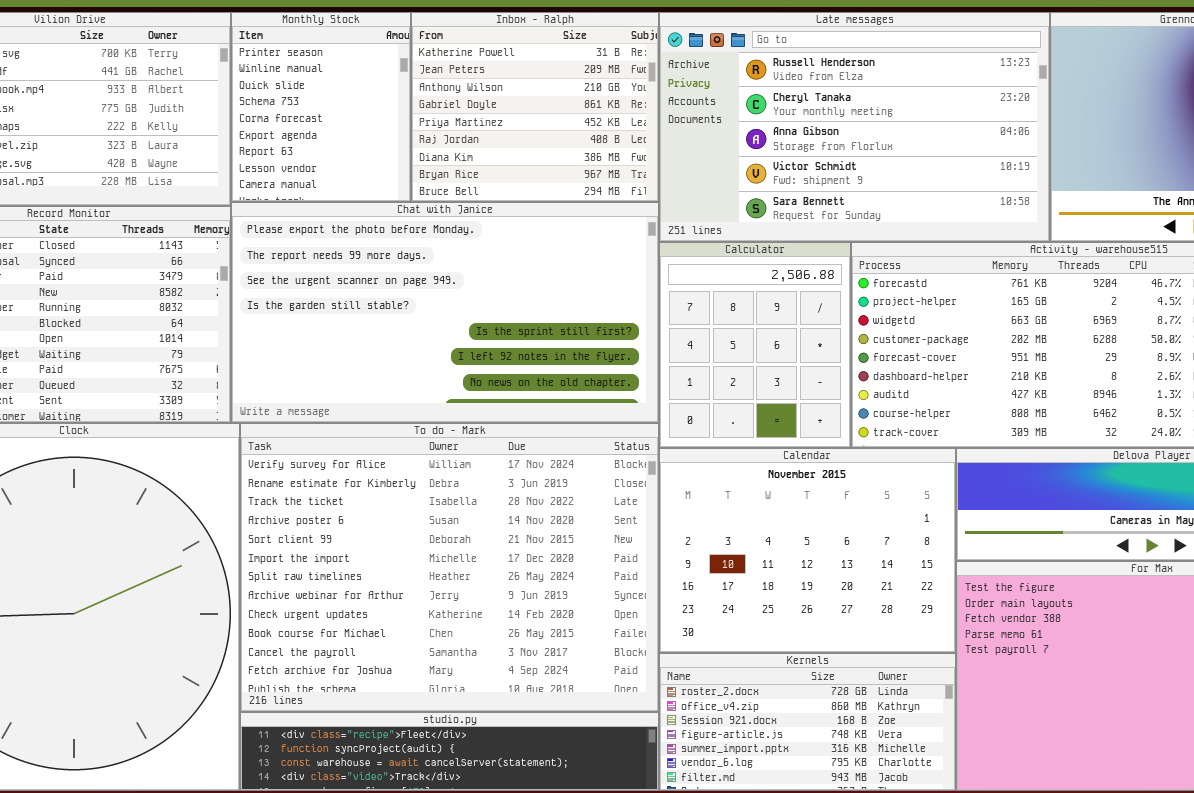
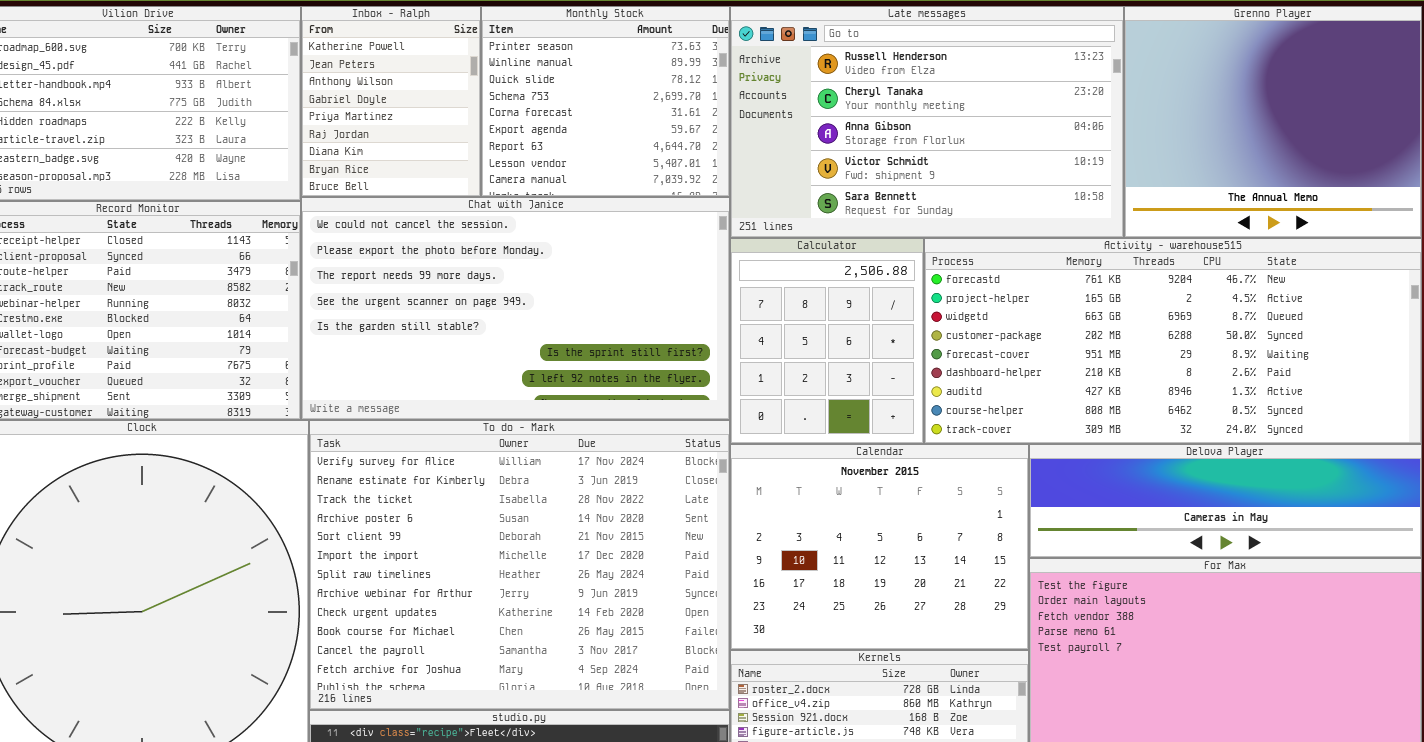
Monthly Stock: [231,12,411,202] -> [481,6,730,197], moved, resized
Inbox - Ralph: [411,12,659,202] -> [301,6,481,197], moved, resized
Chat with Janice: [231,202,659,423] -> [301,197,730,420], scrolled up 1 row

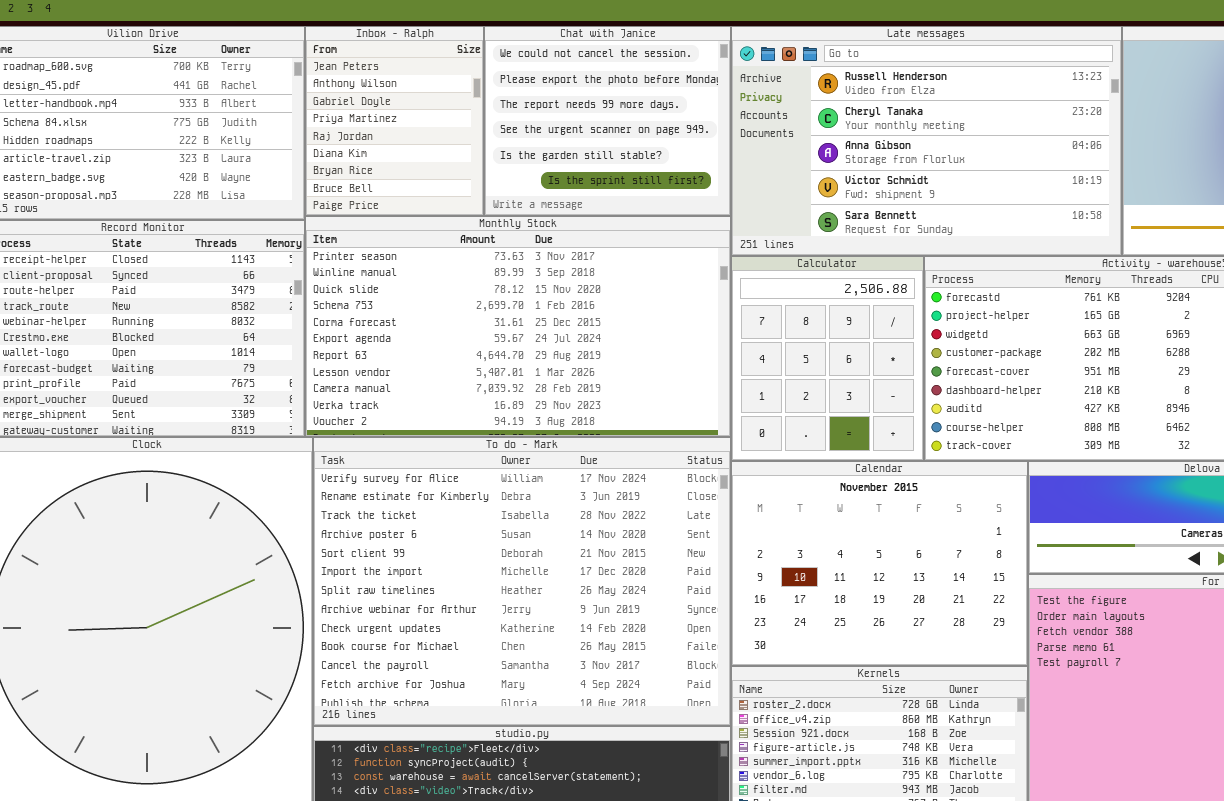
Inbox - Ralph: [301,6,481,197] -> [305,26,484,216], scrolled down 1 row
Monthly Stock: [481,6,730,197] -> [305,216,731,437], moved, resized
Chat with Janice: [301,197,730,420] -> [484,26,731,216], moved, resized

